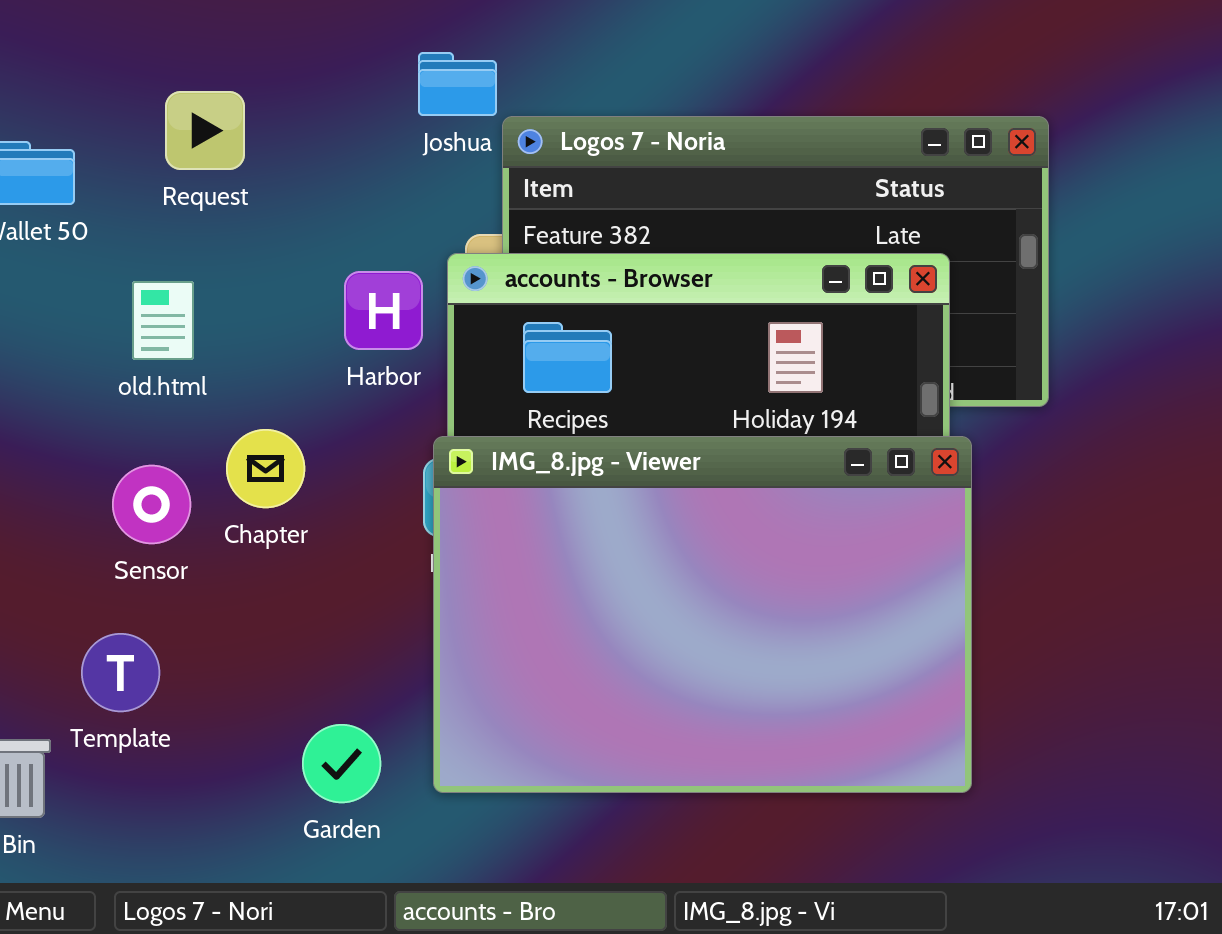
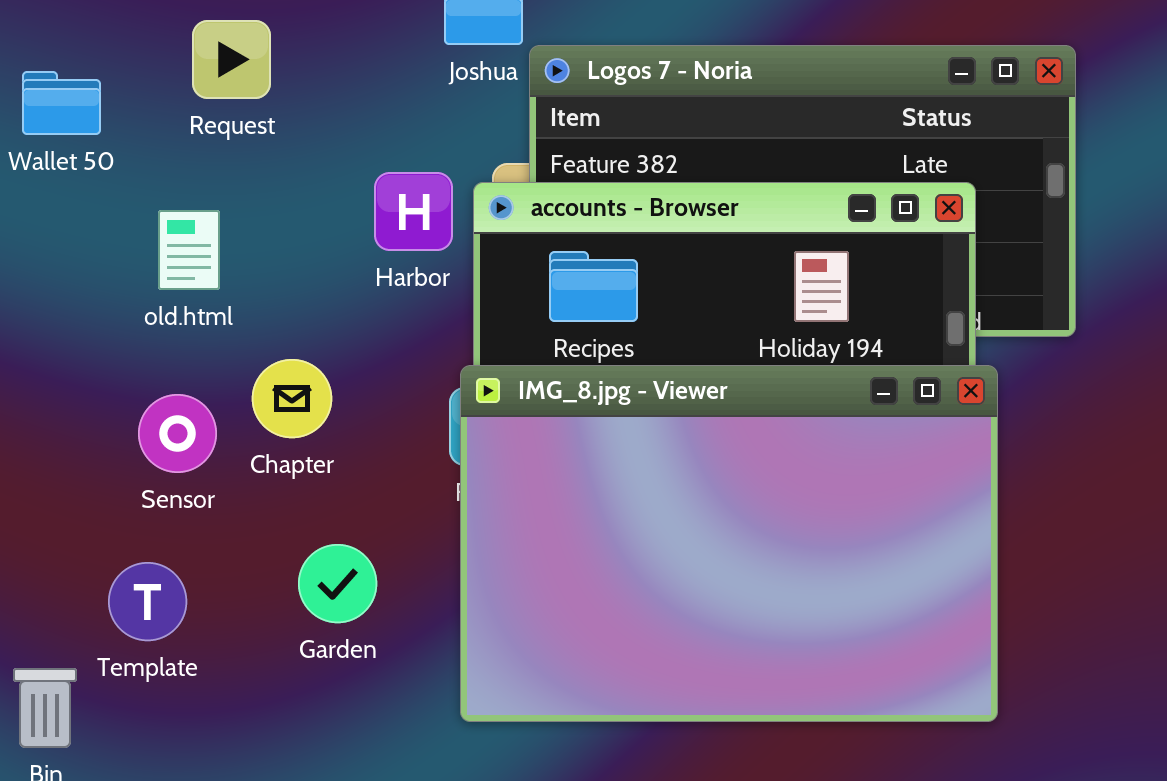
Harbor: [344,271,423,350] -> [374,172,453,251], moved
Garden: [302,724,381,803] -> [298,544,377,623], moved

